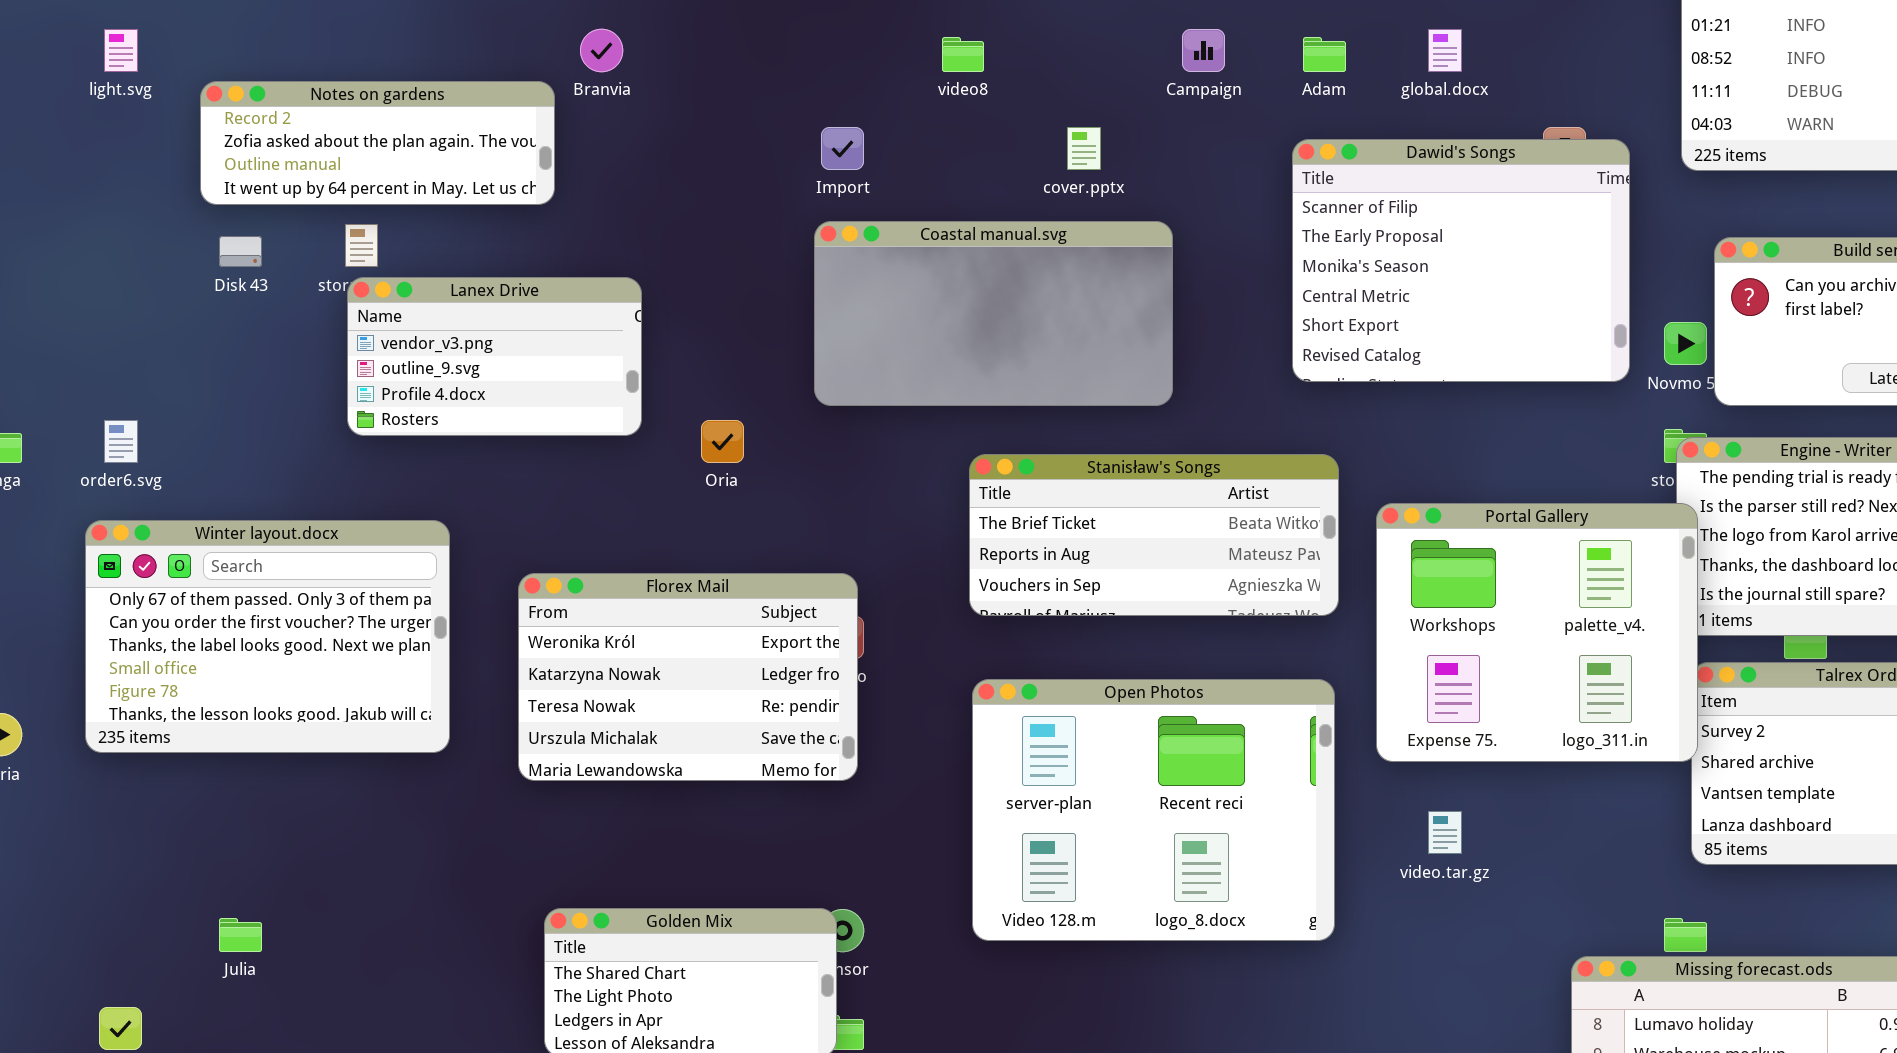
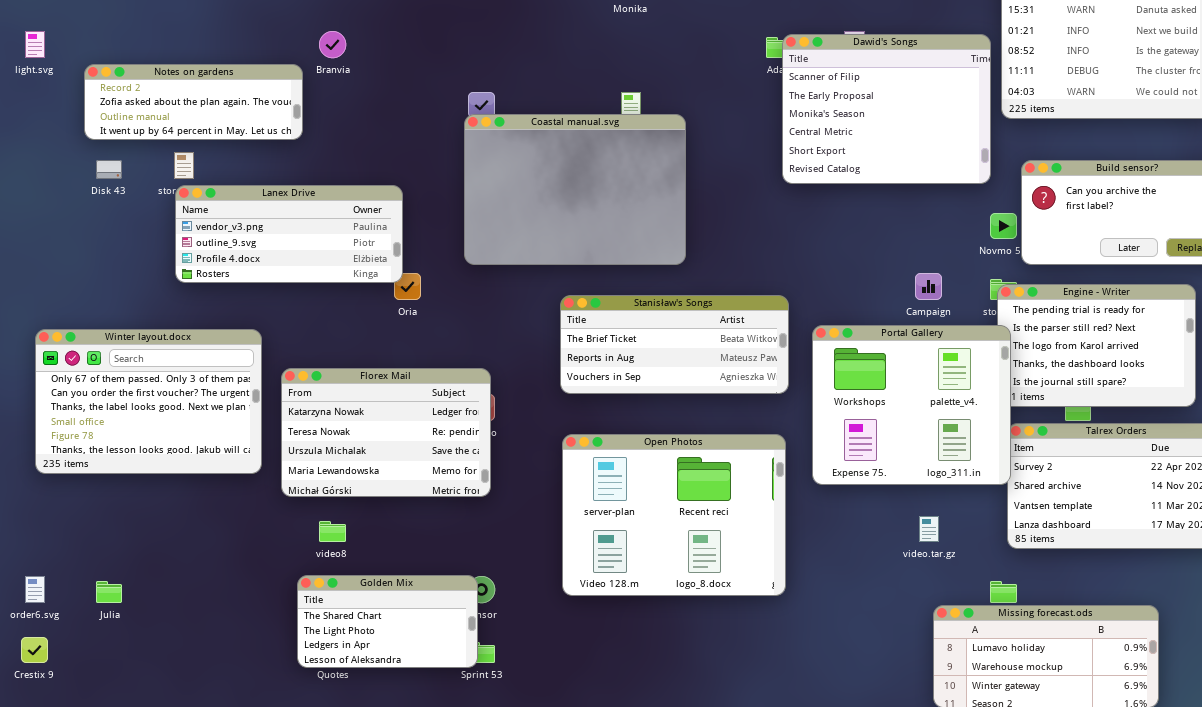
Campaign: [1182,29,1225,72] -> [915,273,942,300], moved
video8: [942,37,984,72] -> [319,521,346,542], moved
Dawid's Songs: [1292,139,1630,382] -> [782,34,991,184], moved
Coastal manual.svg: [814,221,1173,406] -> [464,114,686,265], resized
Lanex Drive: [347,277,642,436] -> [175,185,403,283], resized
order6.svg: [104,420,138,463] -> [25,576,45,603], moved
Winter layout.docx: [85,520,450,753] -> [35,329,262,474], moved
Florex Mail: [518,573,858,781] -> [281,368,491,497], scrolled down 1 row
video.tar.gz: [1428,811,1462,854] -> [919,516,939,542], moved

